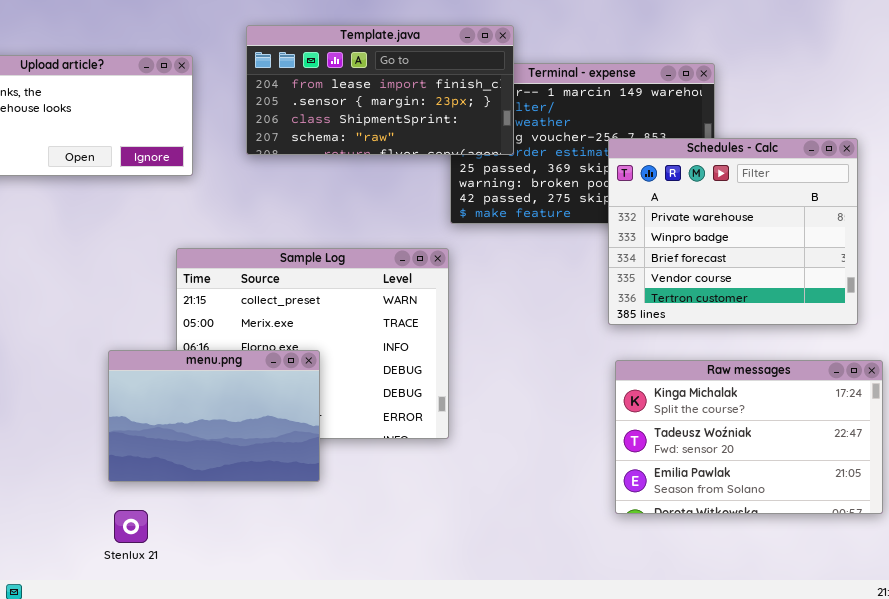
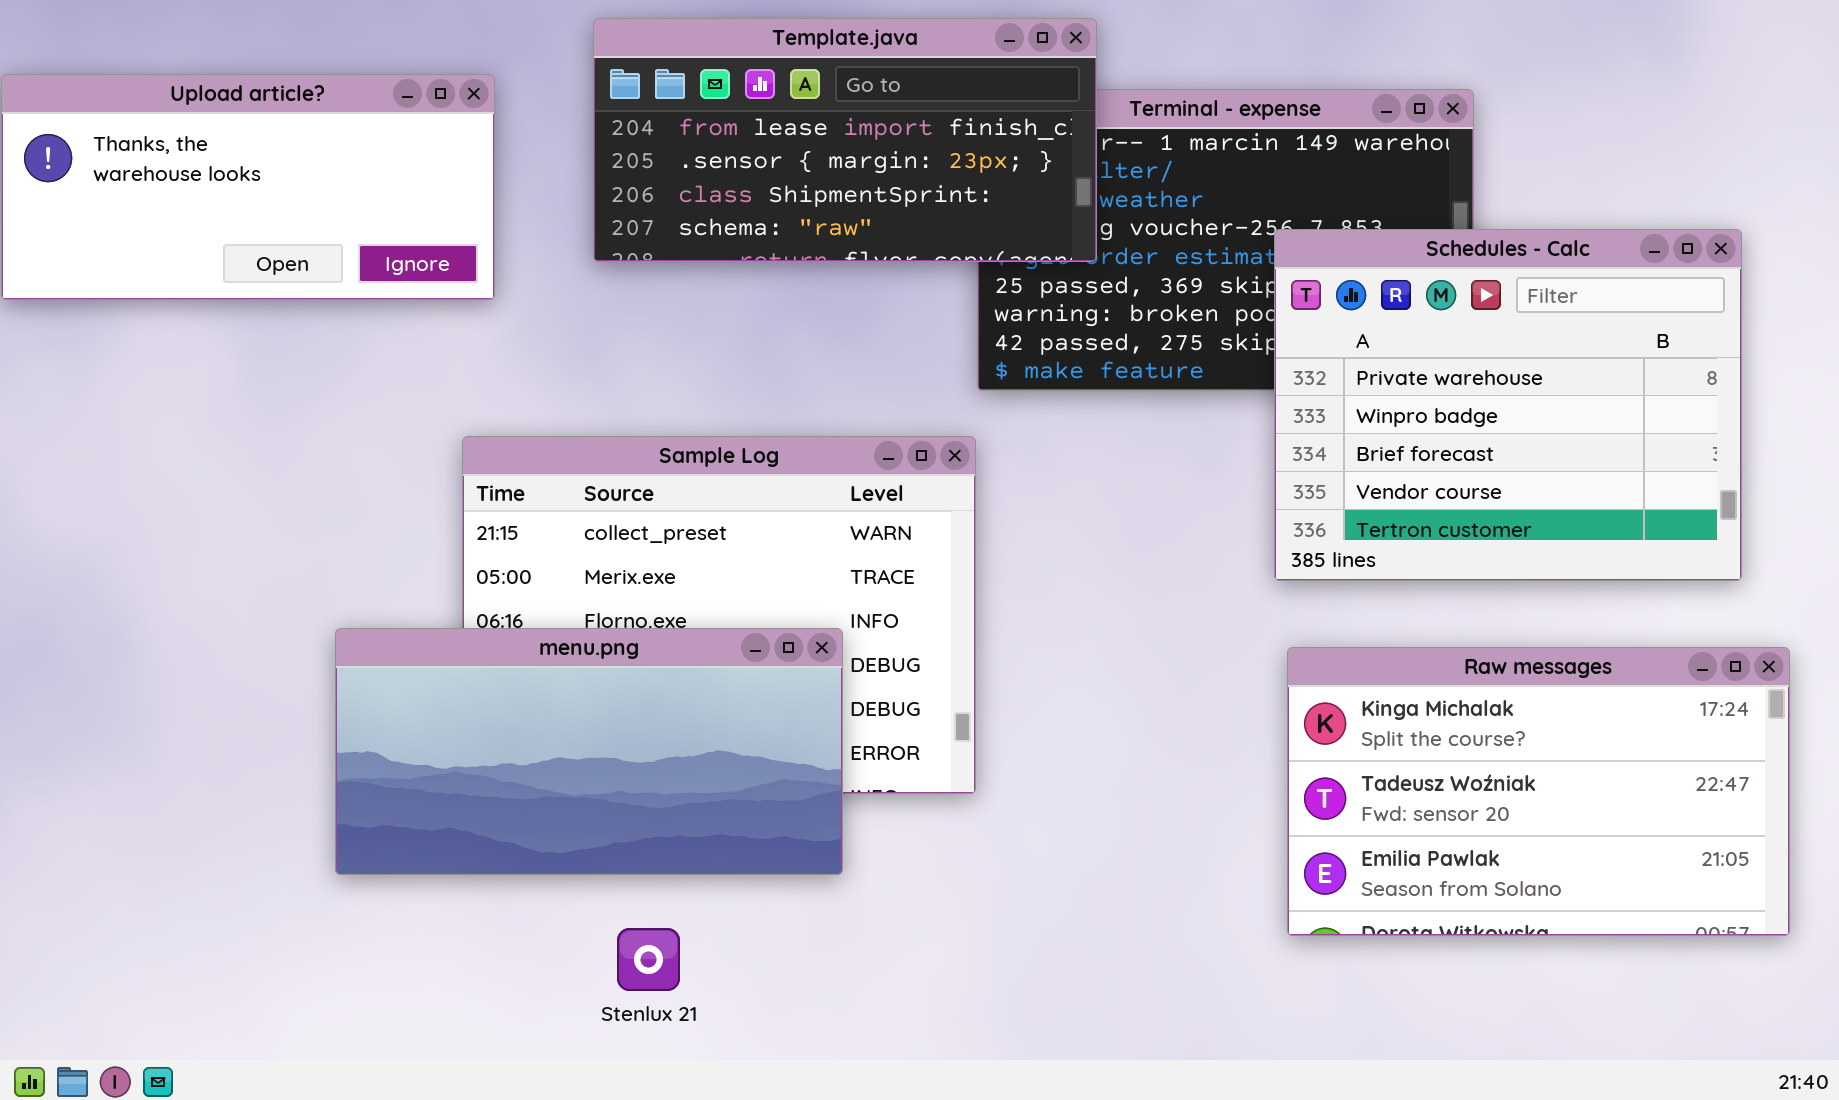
menu.png: [108,350,320,482] -> [335,628,843,875], resized
Stenlux 21: [114,510,148,543] -> [617,928,680,991], moved

